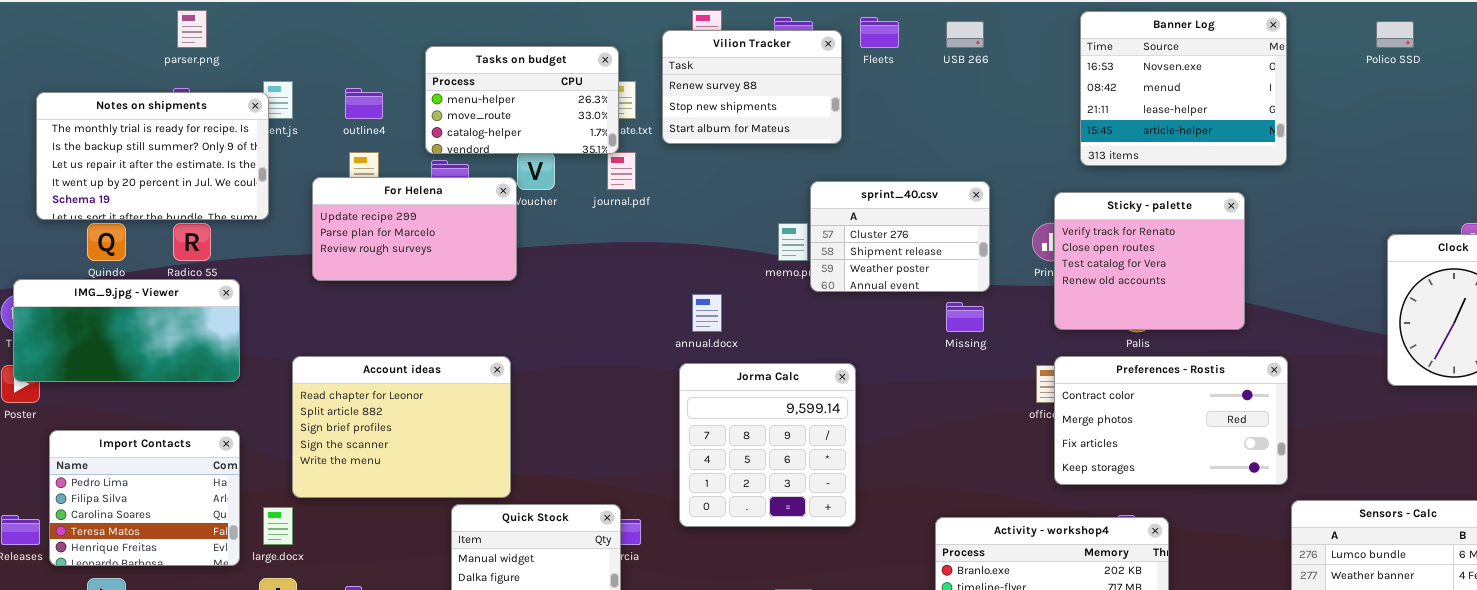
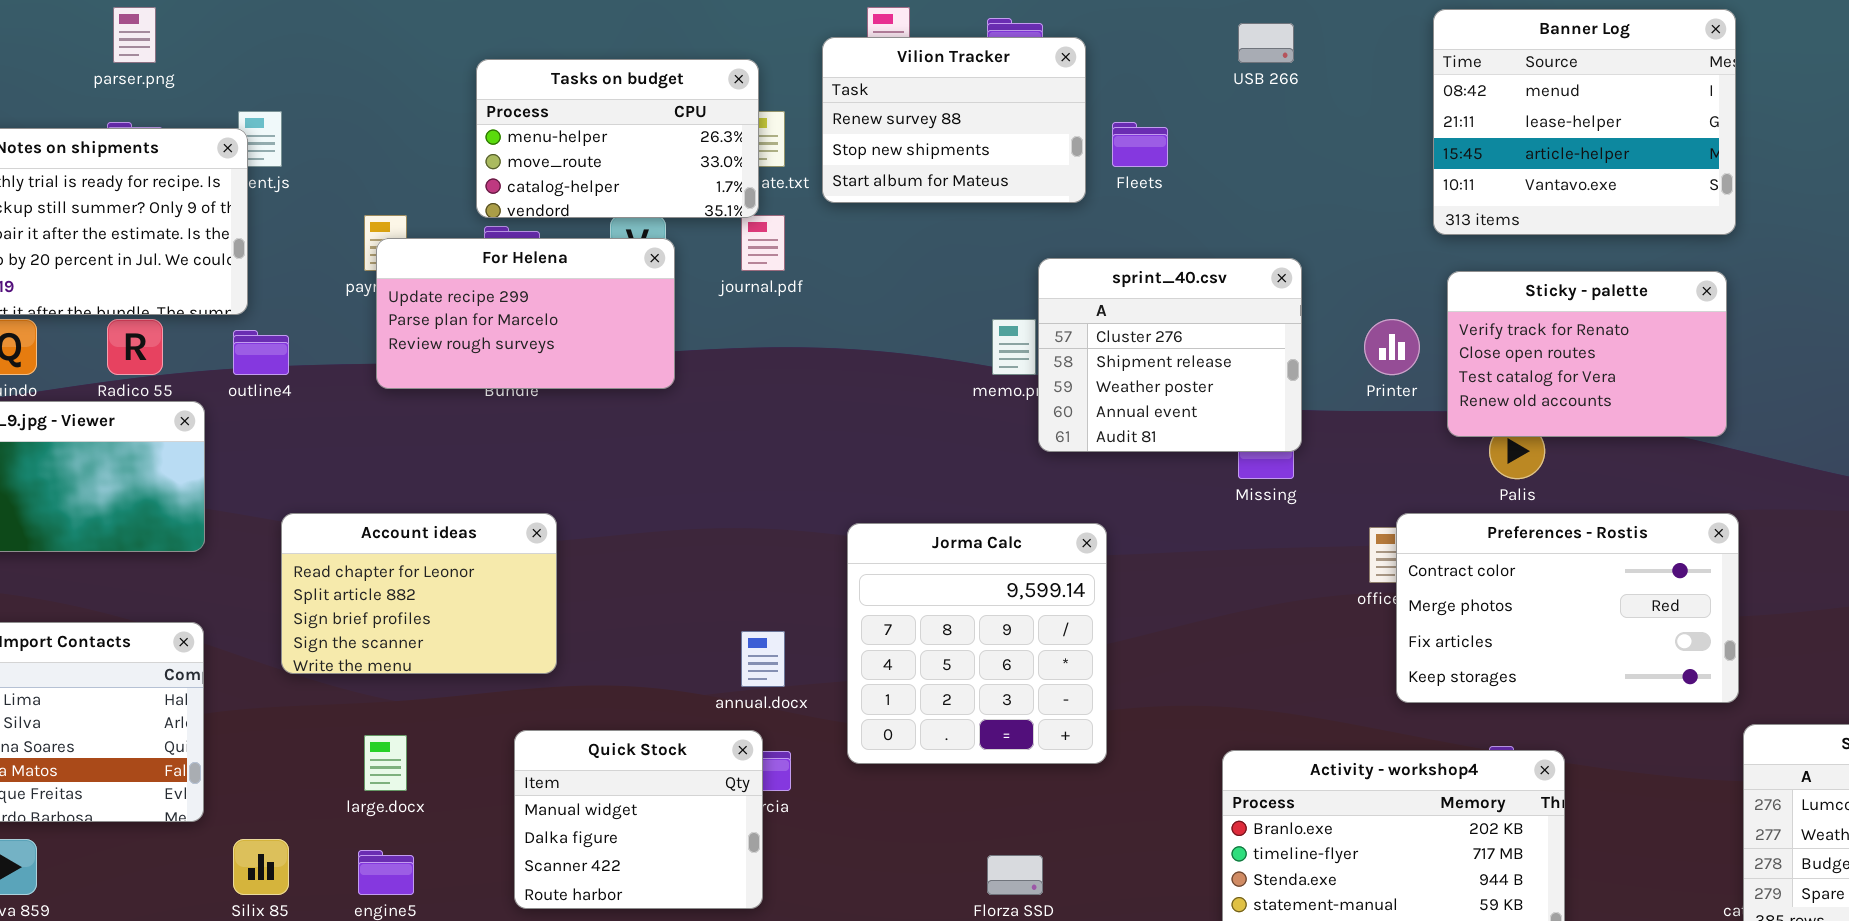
Banner Log: [1080,11,1287,166] -> [1433,9,1736,235], scrolled down 1 row
Fleets: [860,17,899,48] -> [1112,122,1168,167], moved
outline4: [345,88,383,119] -> [233,330,289,375], moved
For Helena: [312,177,517,281] -> [376,238,675,389], moved
sprint_40.csv: [810,181,990,292] -> [1038,258,1302,452], resized
Sticky - palette: [1054,192,1245,330] -> [1447,271,1727,437], moved, resized
annual.docx: [692,294,722,332] -> [741,631,785,687], moved
Account ideas: [292,356,511,498] -> [281,513,557,674], resized
large.docx: [263,507,293,545] -> [364,735,407,791], moved

